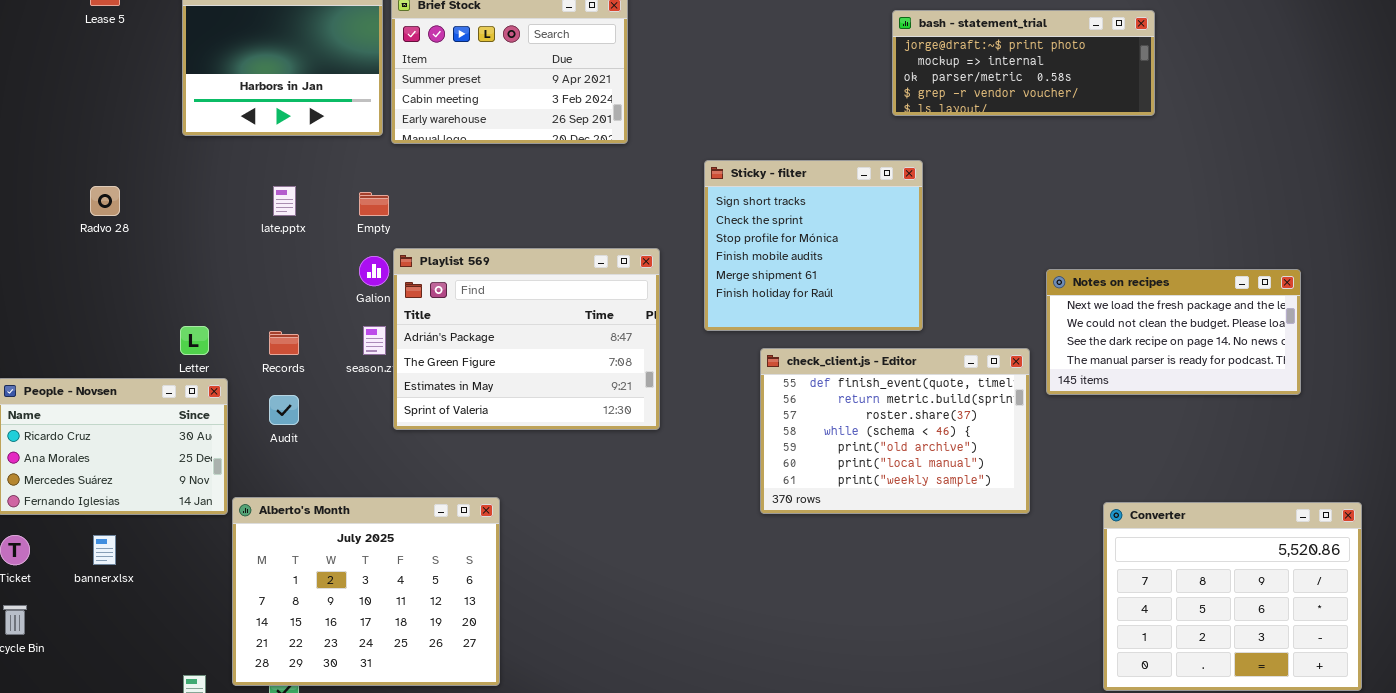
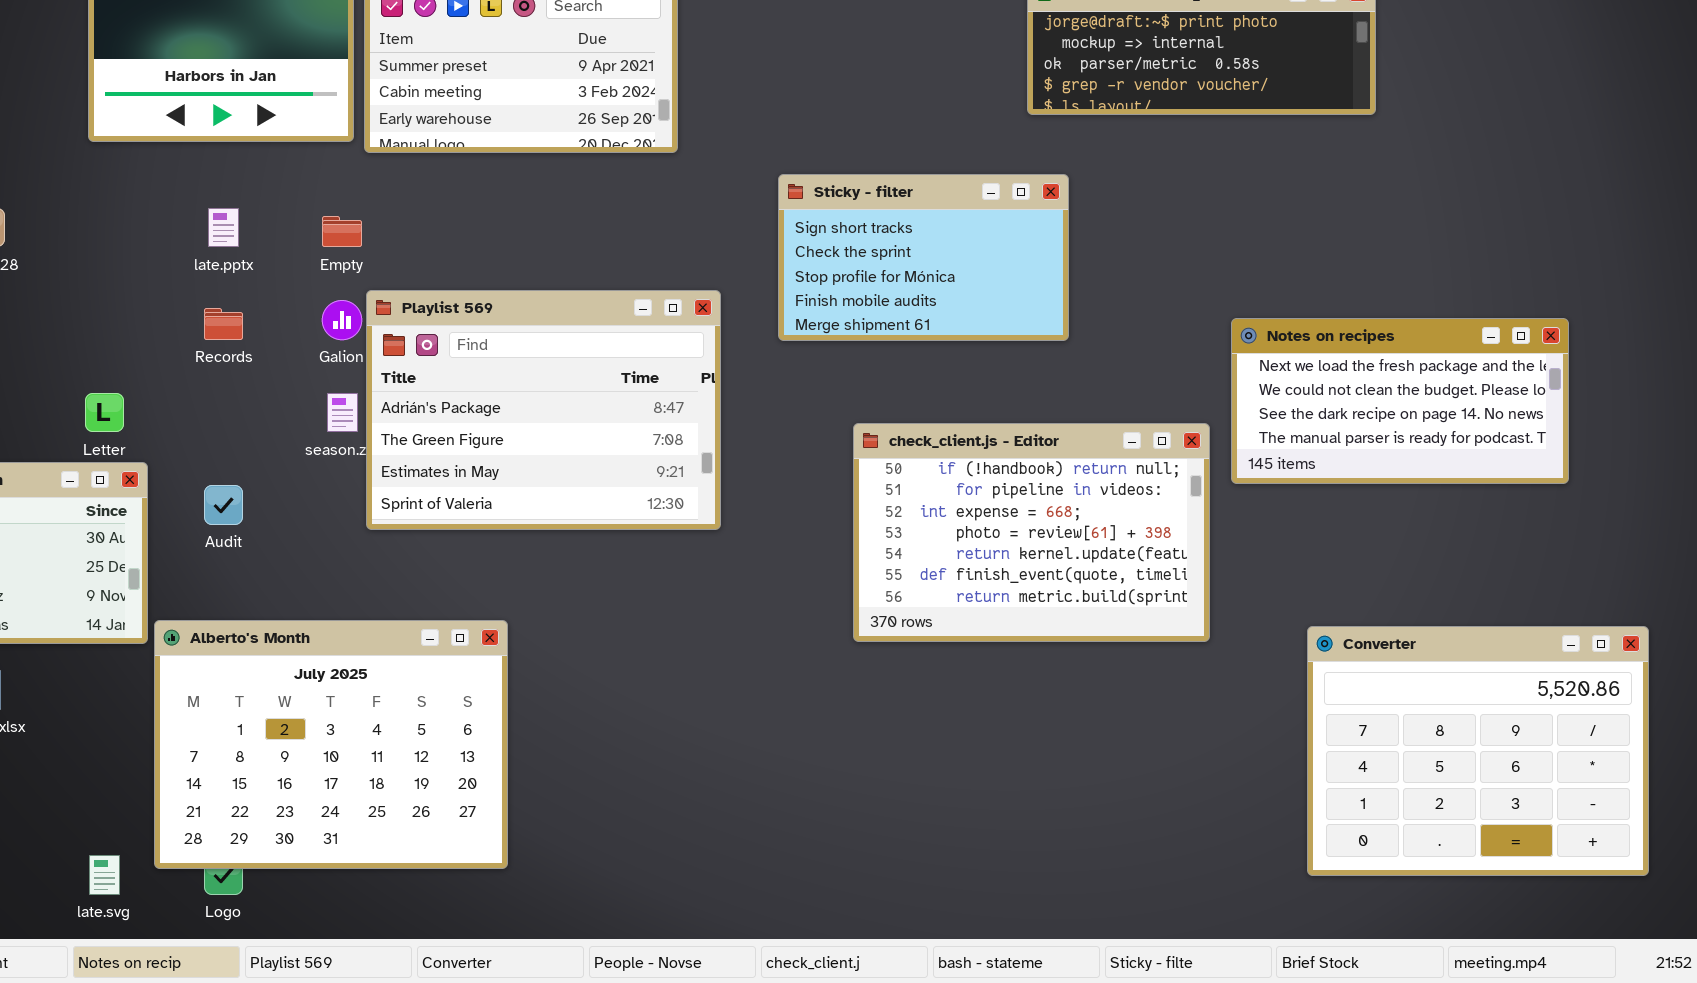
Sticky - filter: [704,160,923,331] -> [778,174,1069,341], resized
Records: [269,331,299,355] -> [204,308,243,340], moved
check_client.js - Editor: [760,348,1030,514] -> [853,423,1210,642], scrolled up 5 rows

